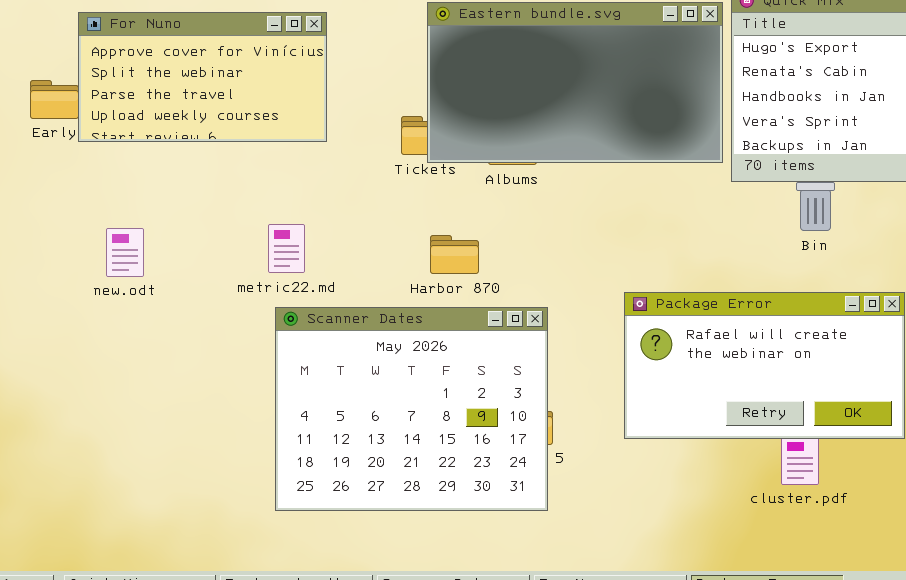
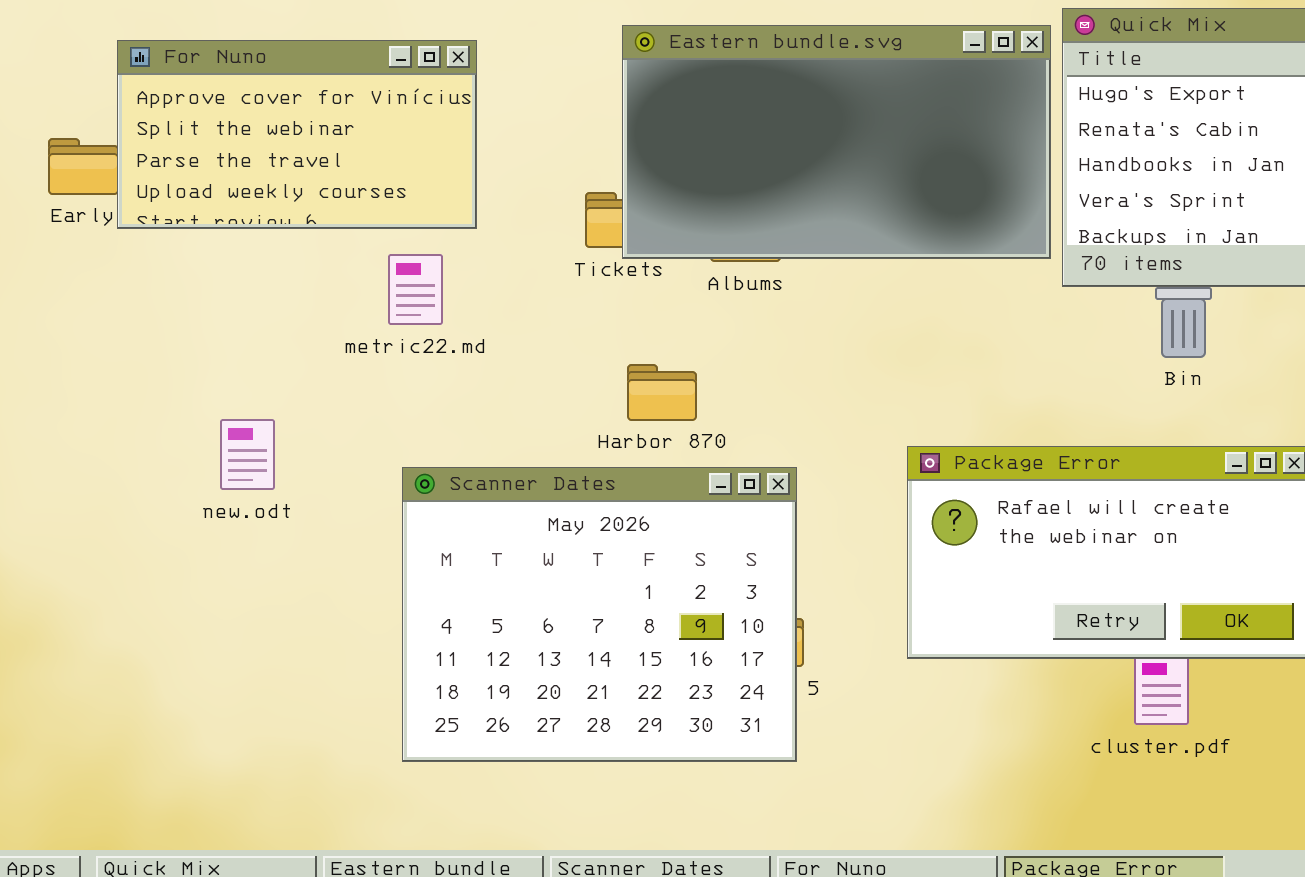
metric22.md: [268,224,305,273] -> [388,254,443,325], moved
new.odt: [106,228,144,277] -> [220,419,275,490], moved

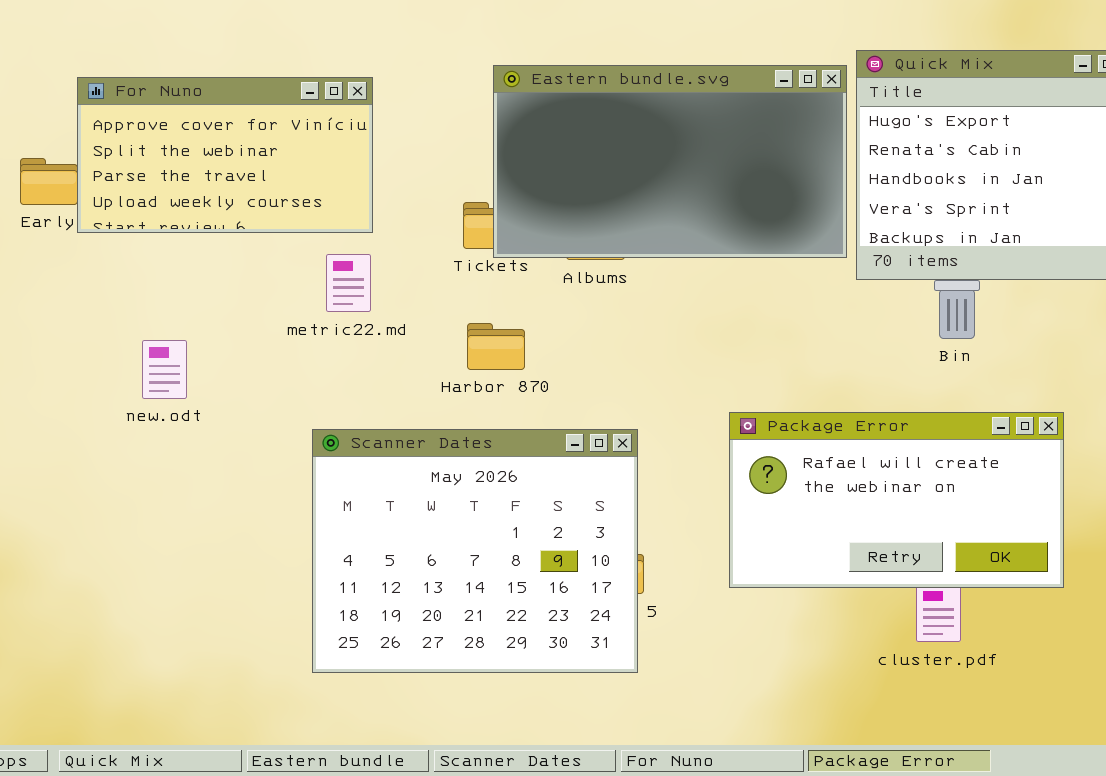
metric22.md: [388,254,443,325] -> [326,254,371,312], moved
Harbor 870: [627,364,697,421] -> [467,323,525,370], moved
new.odt: [220,419,275,490] -> [142,340,187,399], moved

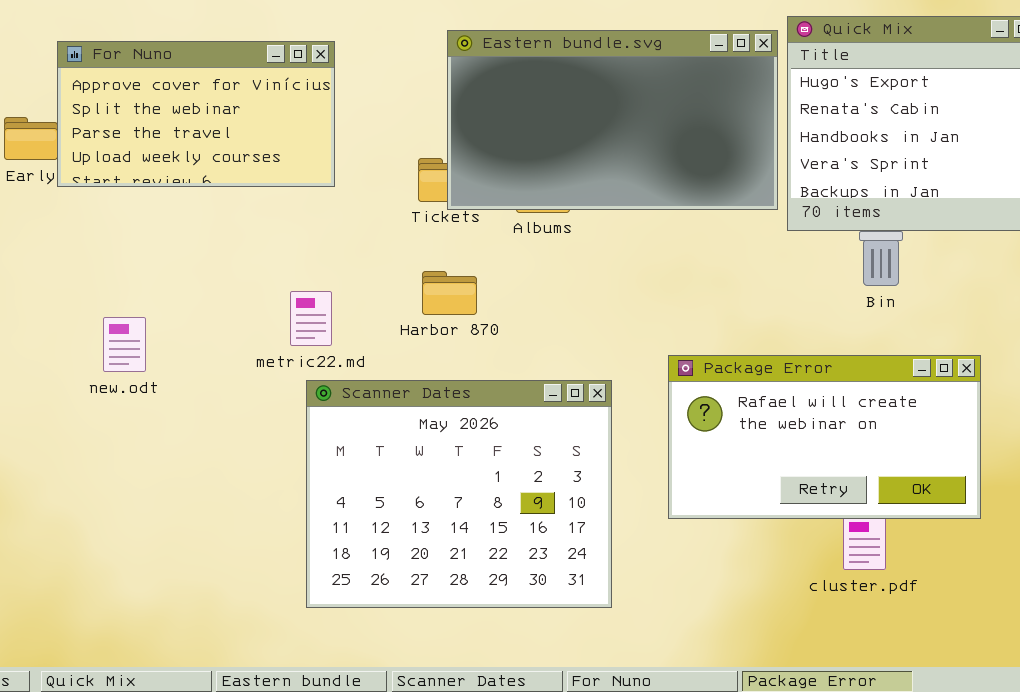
metric22.md: [326,254,371,312] -> [290,291,332,346], moved
new.odt: [142,340,187,399] -> [103,317,146,372], moved
Scanner Dates: [312,429,638,673] -> [306,380,612,608], moved

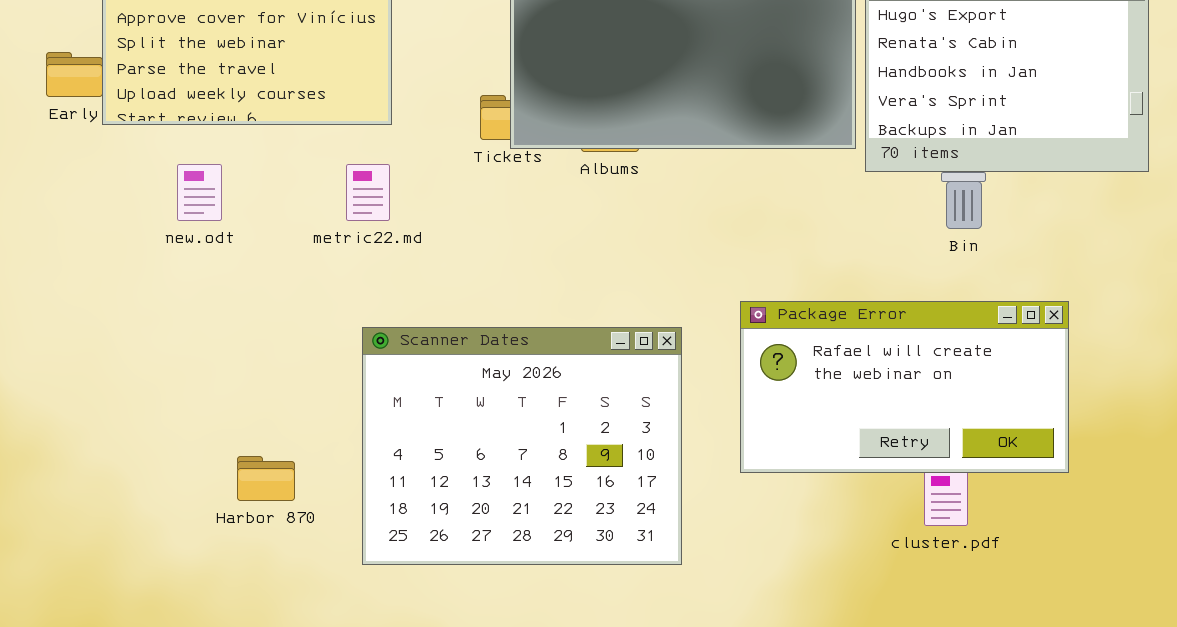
Harbor 870: [422,271,477,315] -> [237,456,295,501], moved
metric22.md: [290,291,332,346] -> [346,164,390,221], moved
new.odt: [103,317,146,372] -> [177,164,222,221], moved

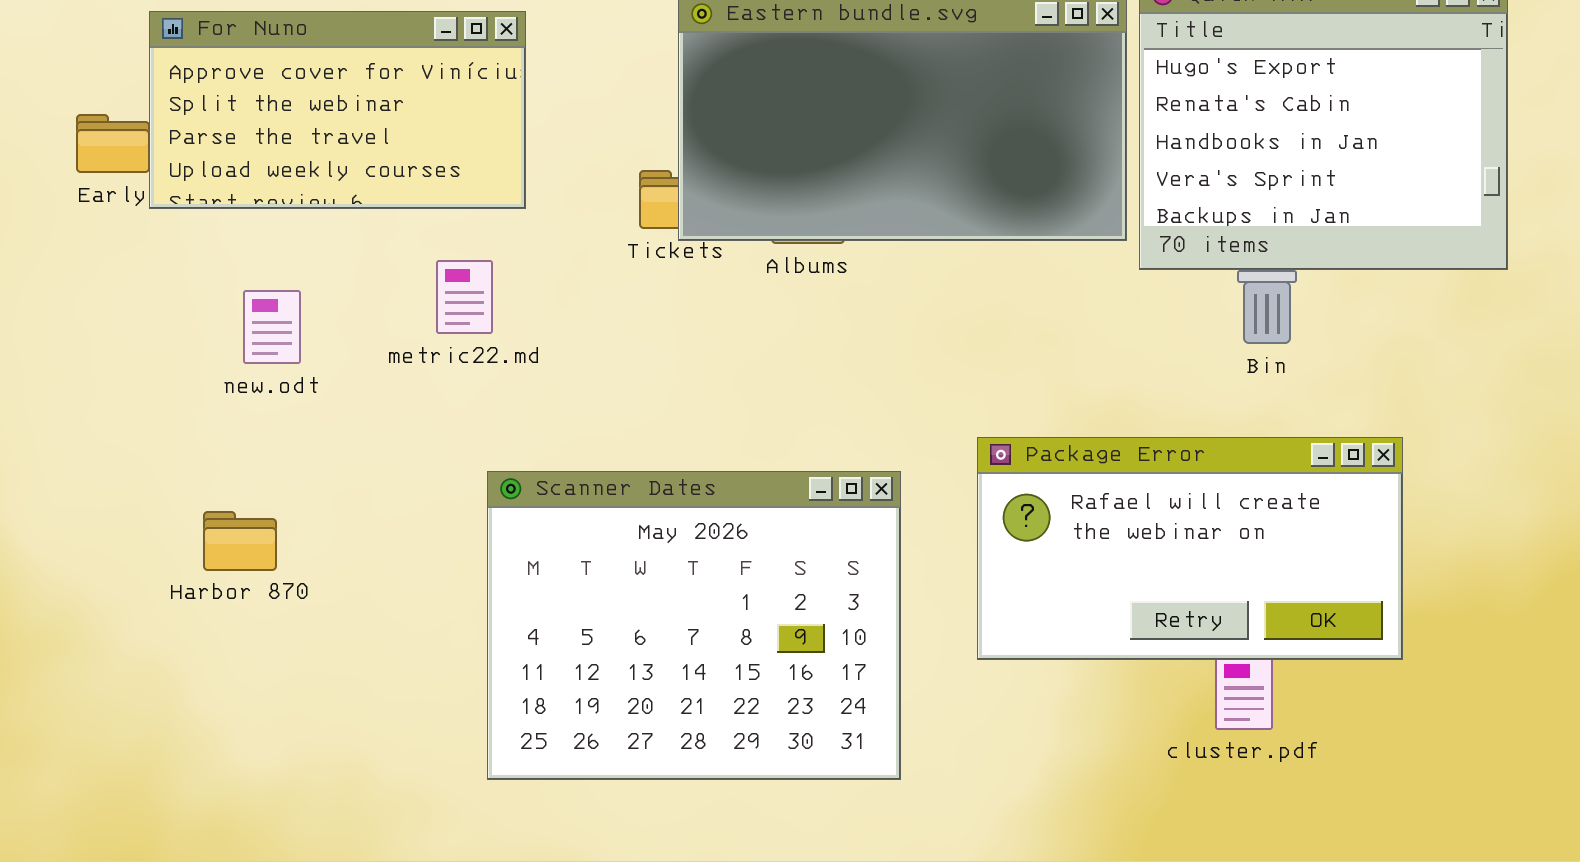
new.odt: [177,164,222,221] -> [243,290,301,364], moved
metric22.md: [346,164,390,221] -> [436,260,493,334], moved
Harbor 870: [237,456,295,501] -> [203,511,277,571], moved

